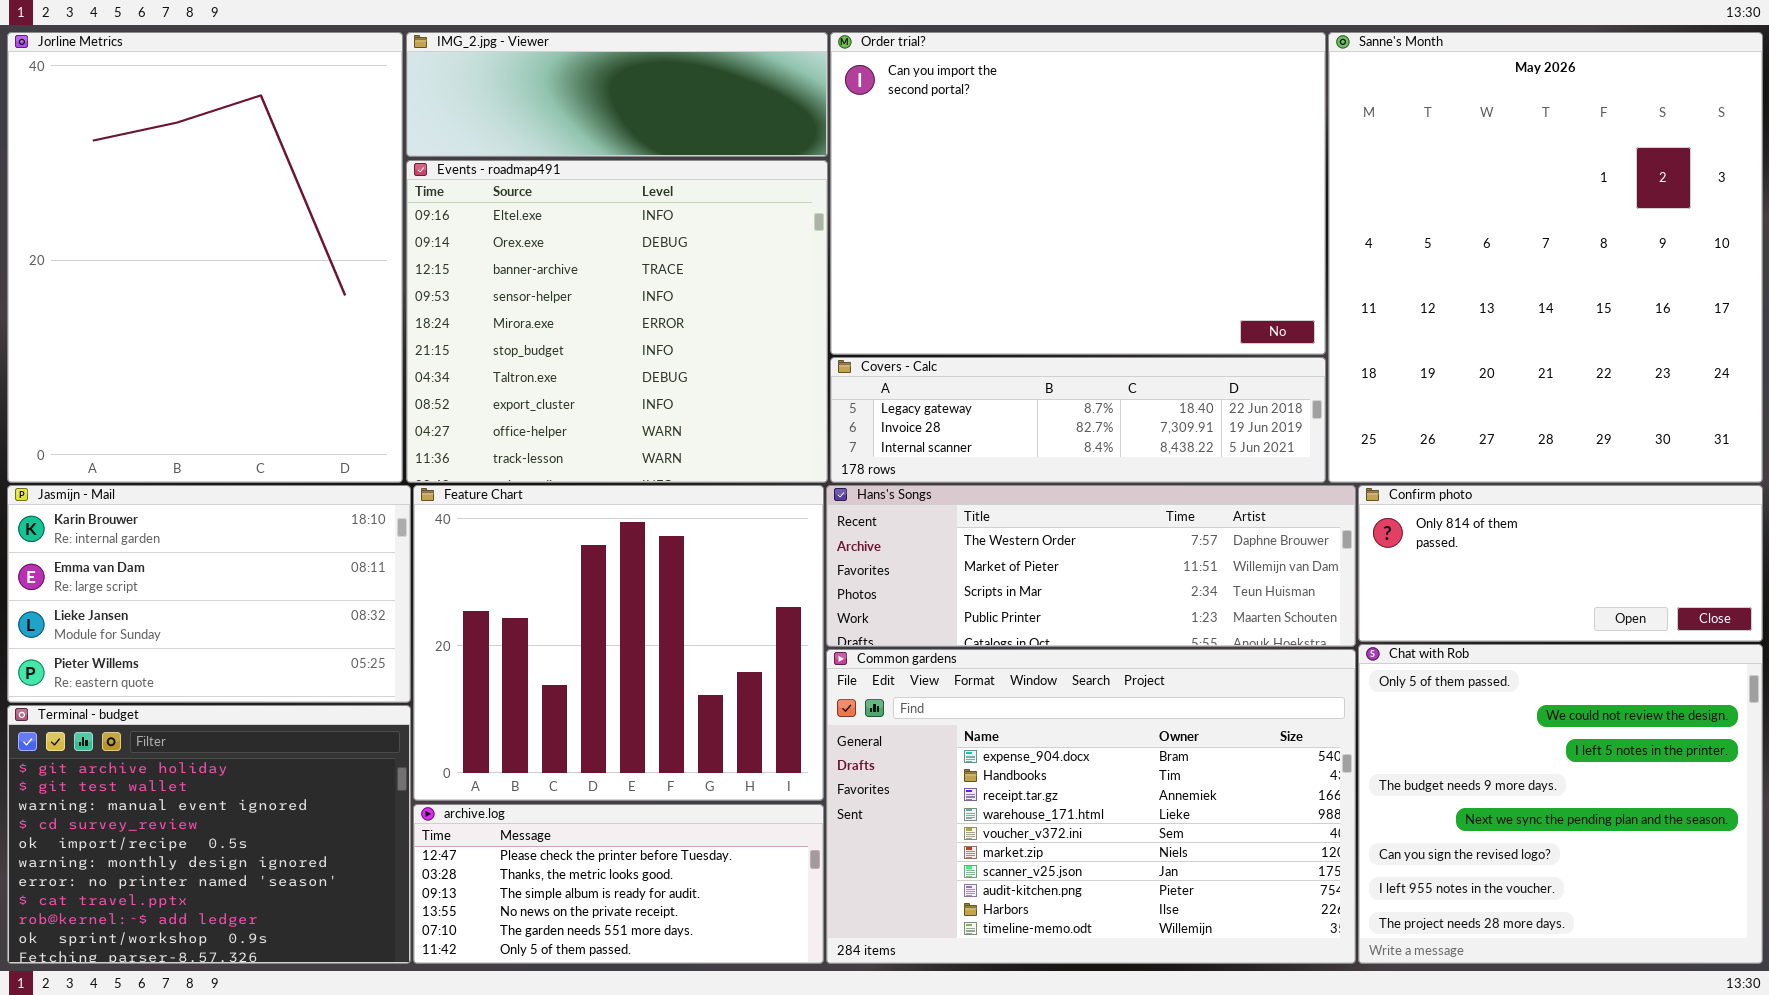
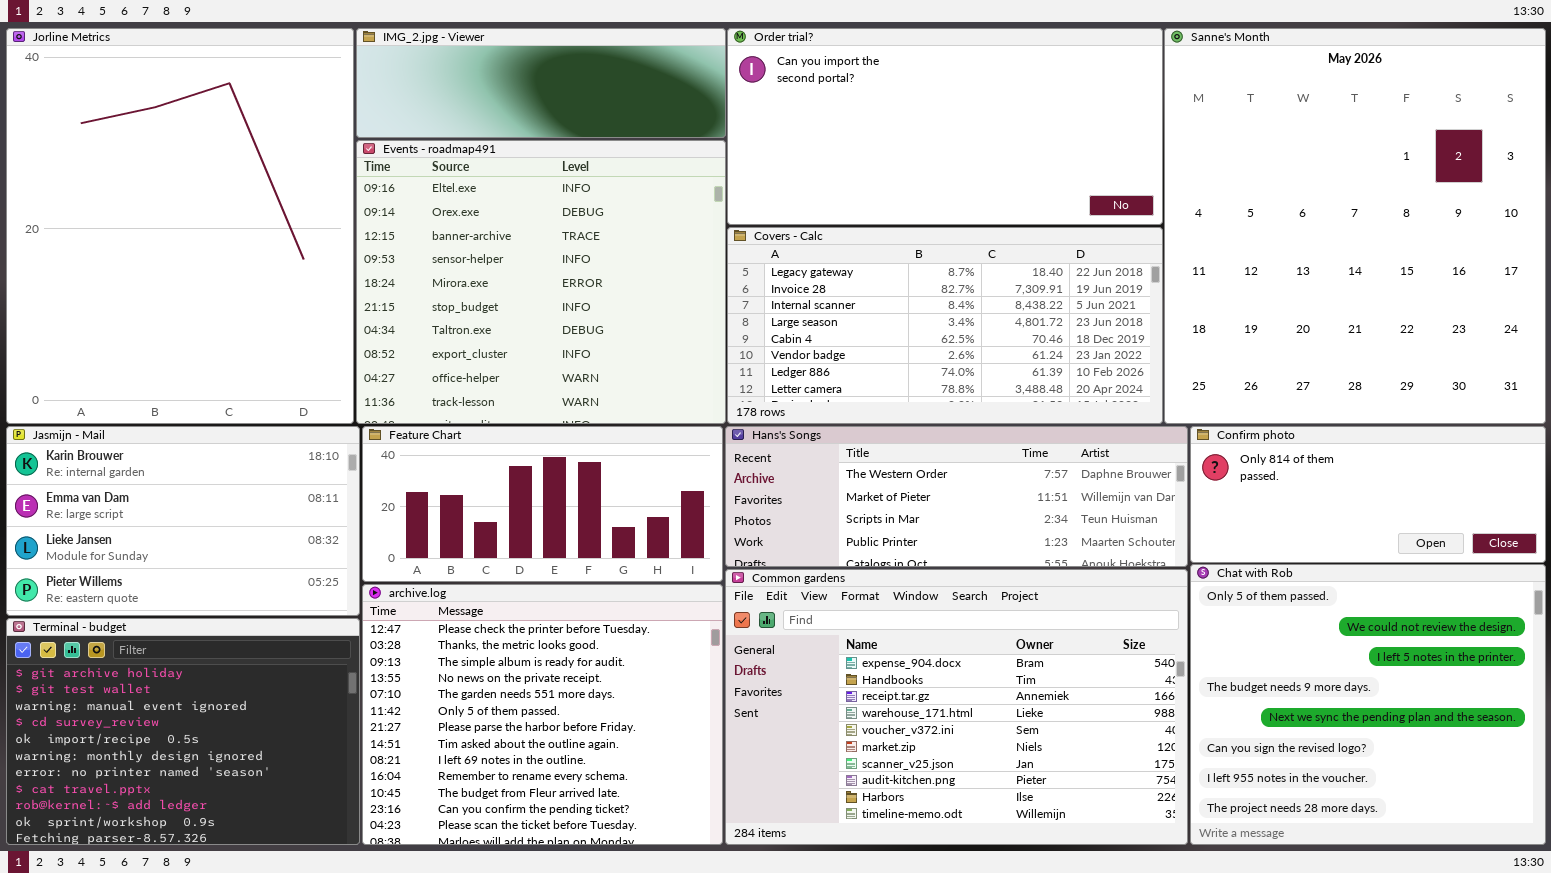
Order trial?: [830,32,1326,355] -> [727,28,1163,225], resized
Covers - Calc: [830,357,1326,483] -> [727,227,1163,424], resized
Feature Chart: [413,485,824,801] -> [362,426,723,582], resized
archive.log: [413,804,824,964] -> [362,584,723,845], resized

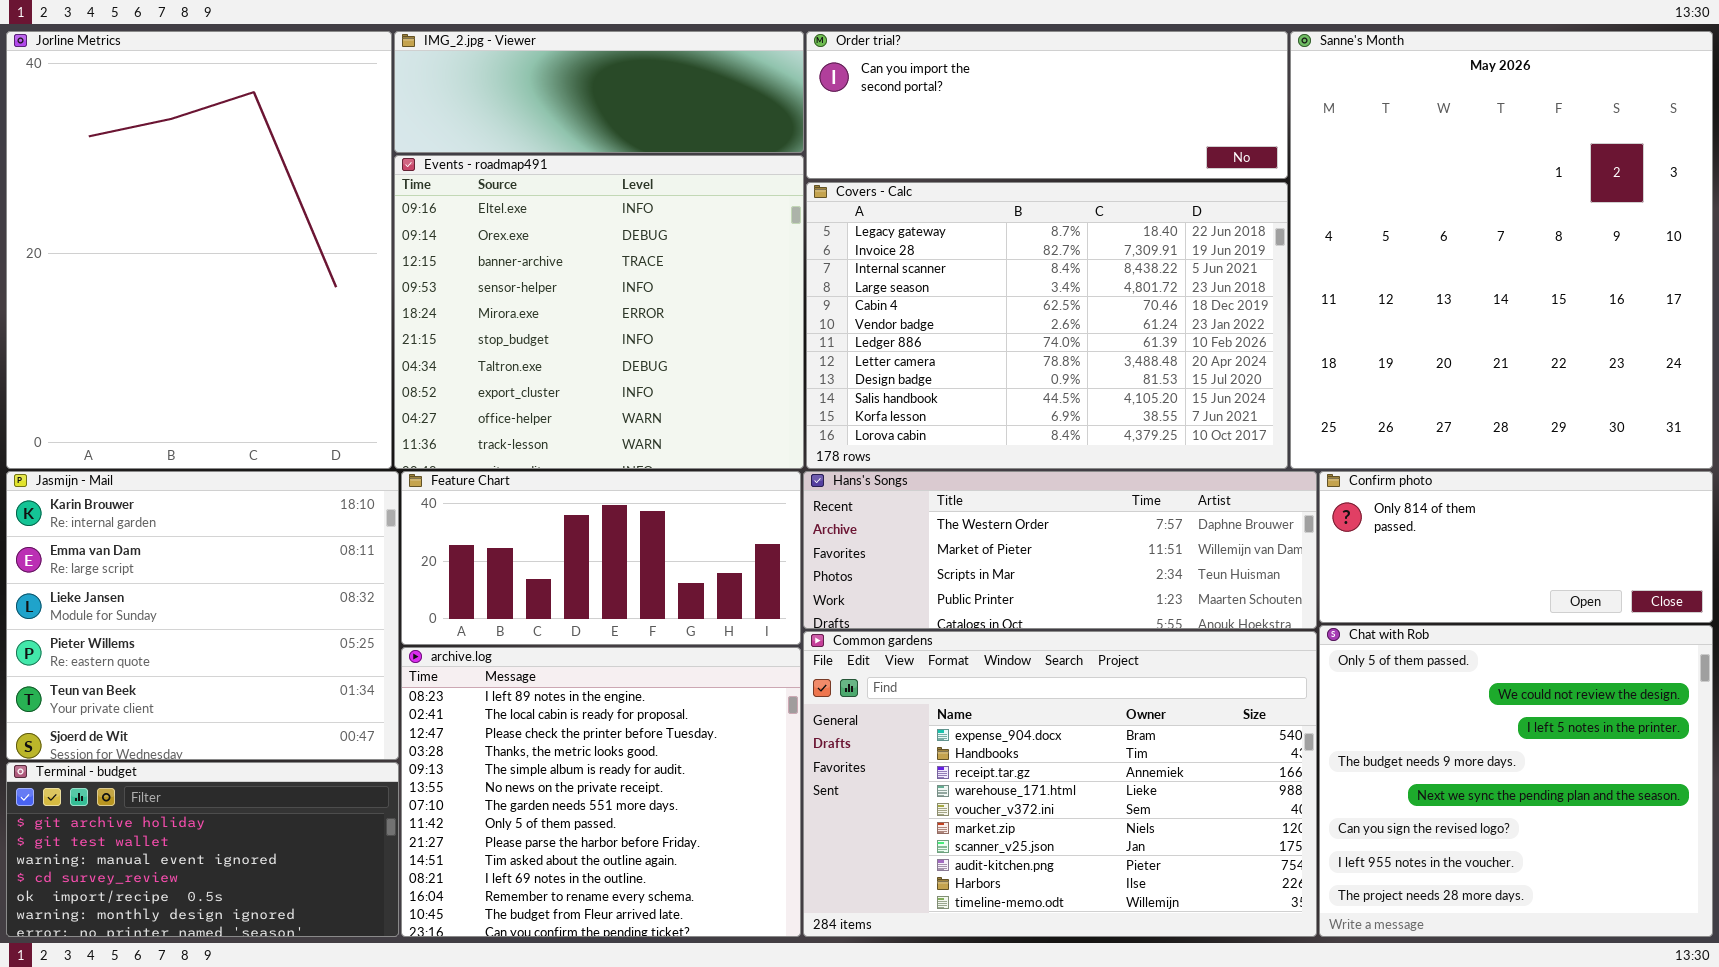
Order trial?: [727,28,1163,225] -> [806,31,1288,179], resized
Covers - Calc: [727,227,1163,424] -> [806,182,1288,469], resized
Jasmijn - Mail: [6,426,360,616] -> [6,471,399,760], resized
archive.log: [362,584,723,845] -> [401,647,801,937], scrolled up 2 rows
Terminal - budget: [6,618,360,845] -> [6,762,399,937], resized

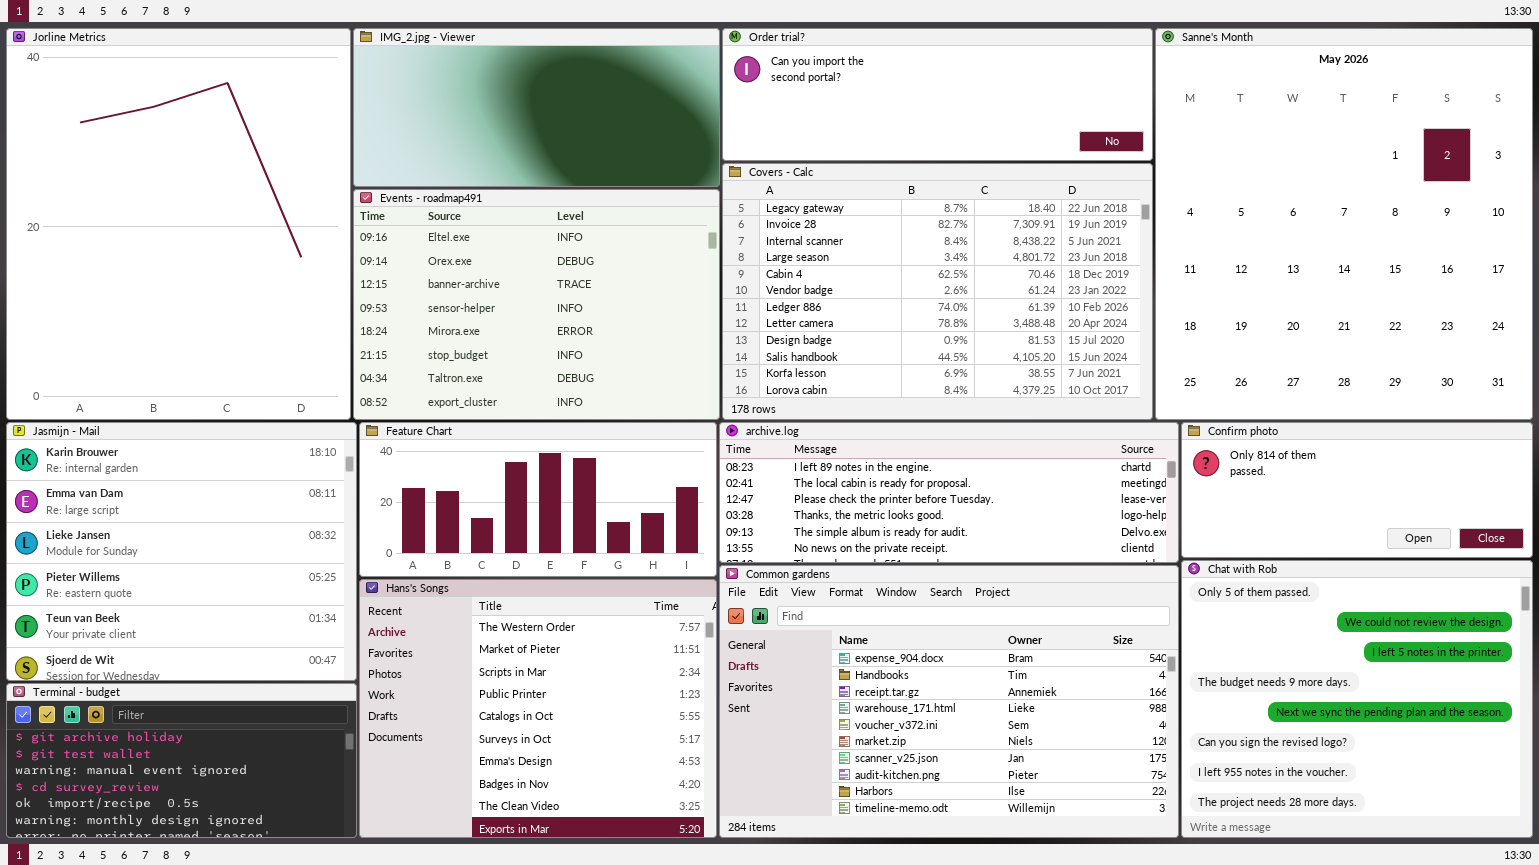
IMG_2.jpg - Viewer: [394,31,804,153] -> [353,28,720,187], resized
Events - roadmap491: [394,155,804,469] -> [353,189,720,420], resized
Hans's Songs: [803,471,1317,629] -> [359,579,717,838], moved, resized
archive.log: [401,647,801,937] -> [719,422,1179,563], moved, resized

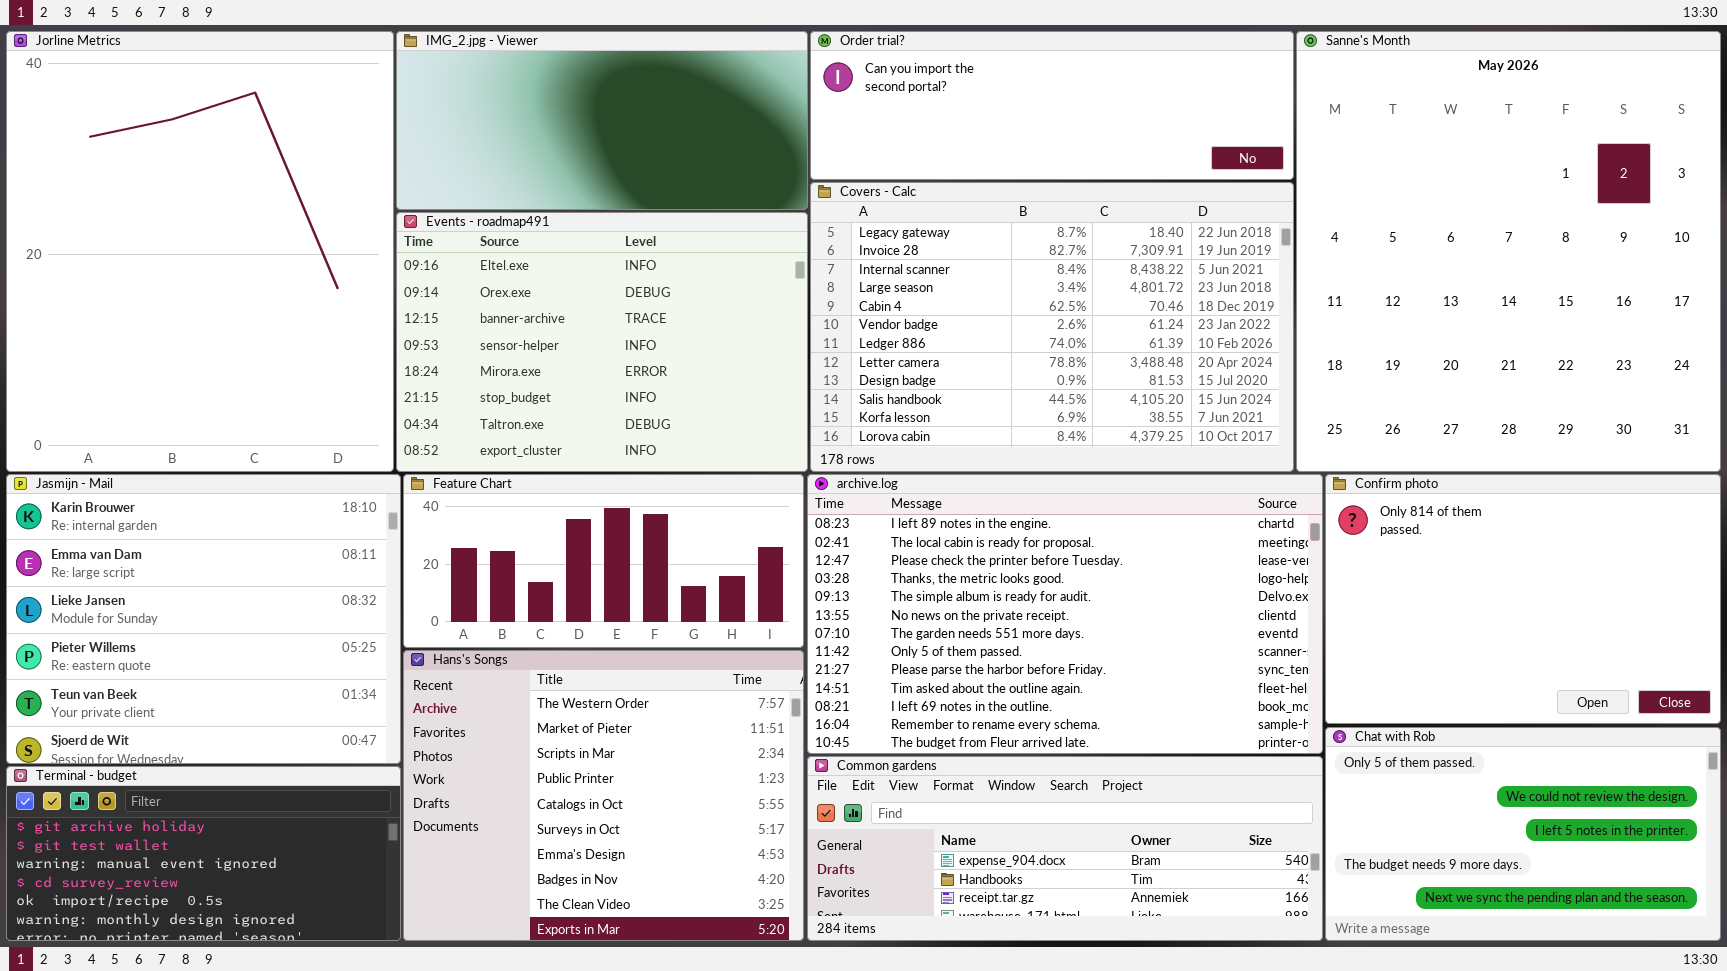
archive.log: [719,422,1179,563] -> [807,474,1323,754], resized
Confirm photo: [1181,422,1533,558] -> [1325,474,1721,724], resized
Chat with Rob: [1181,560,1533,838] -> [1325,727,1721,941], resized
Common gardens: [719,565,1179,838] -> [807,756,1323,941], resized

